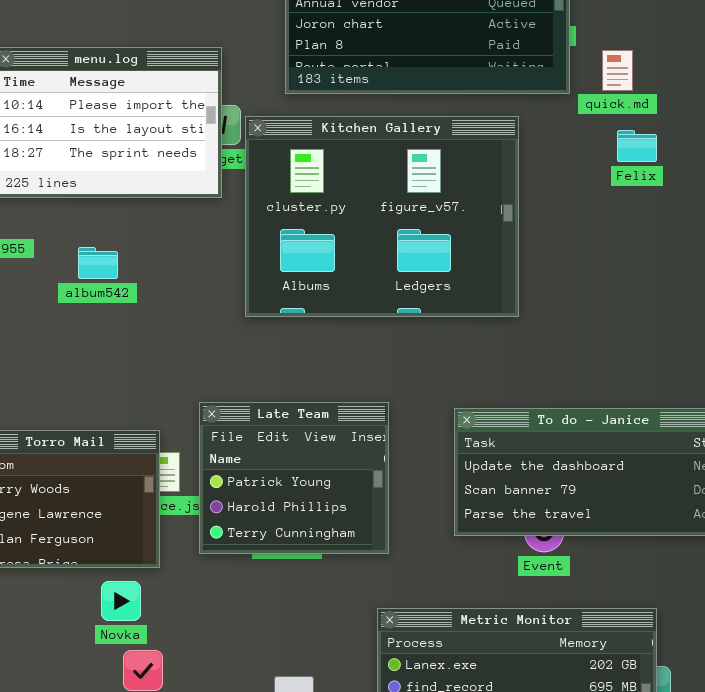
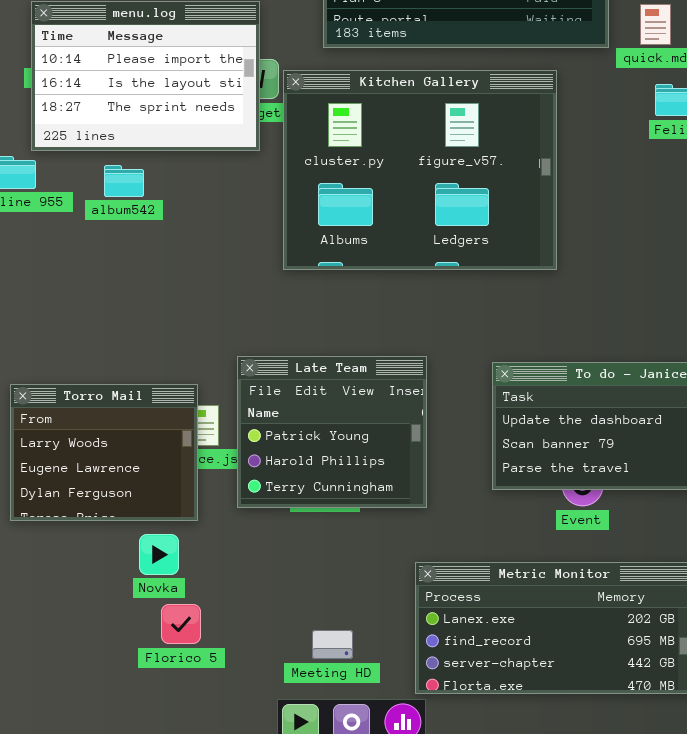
album542: [78,247,118,279] -> [104,165,144,197], moved

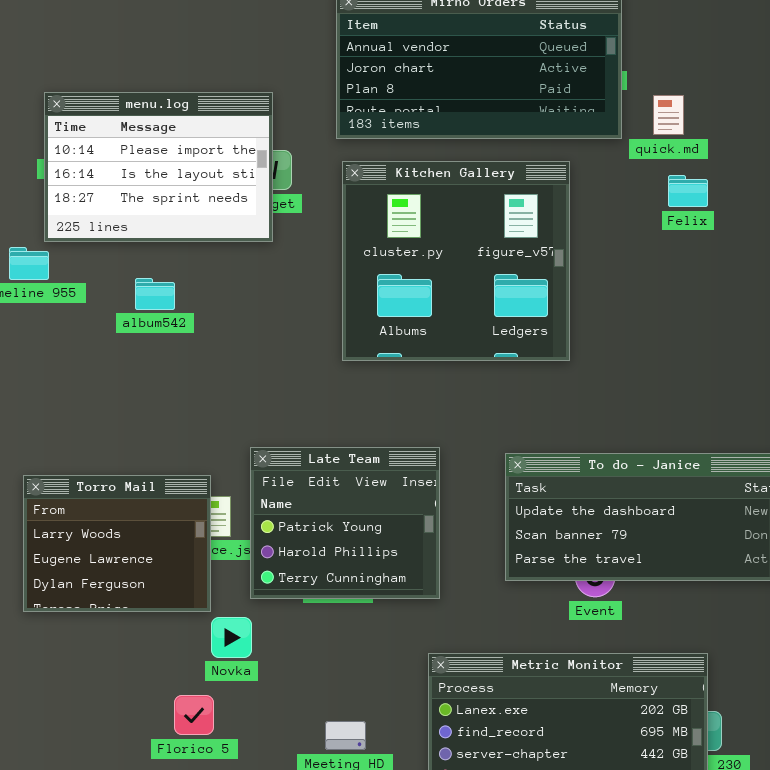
Kitchen Gallery: [283,70,557,270] -> [342,161,570,361], resized
album542: [104,165,144,197] -> [135,278,175,310], moved
Novka: [139,534,179,575] -> [211,617,252,658], moved

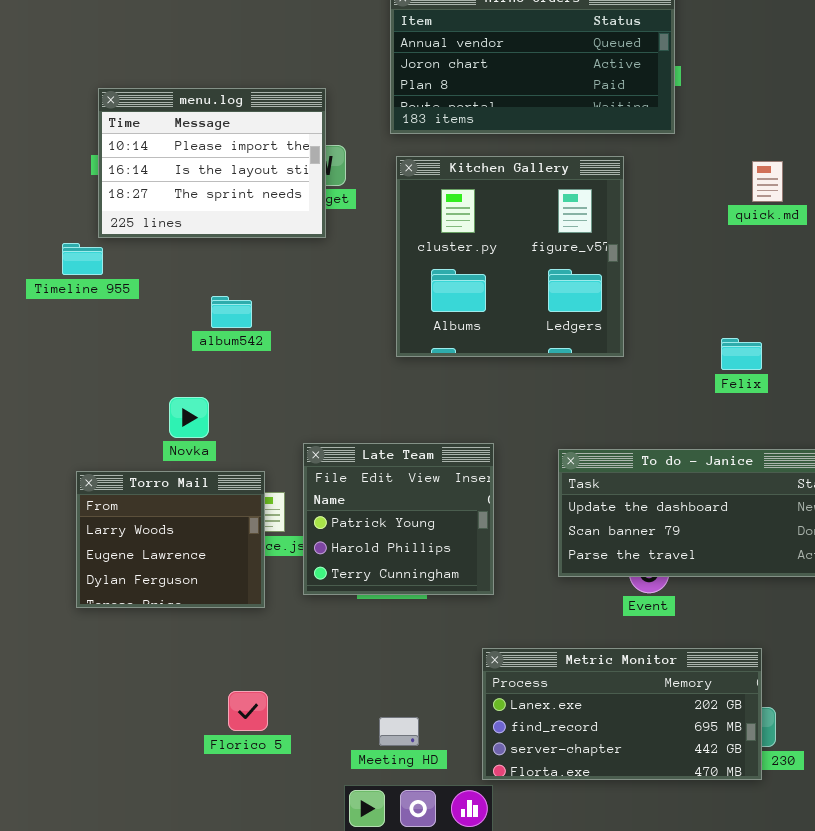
quick.md: [653,95,684,135] -> [752,161,783,202], moved
Felix: [668,175,708,207] -> [721,338,762,370], moved
album542: [135,278,175,310] -> [211,296,252,328], moved
Novka: [211,617,252,658] -> [169,397,209,438], moved

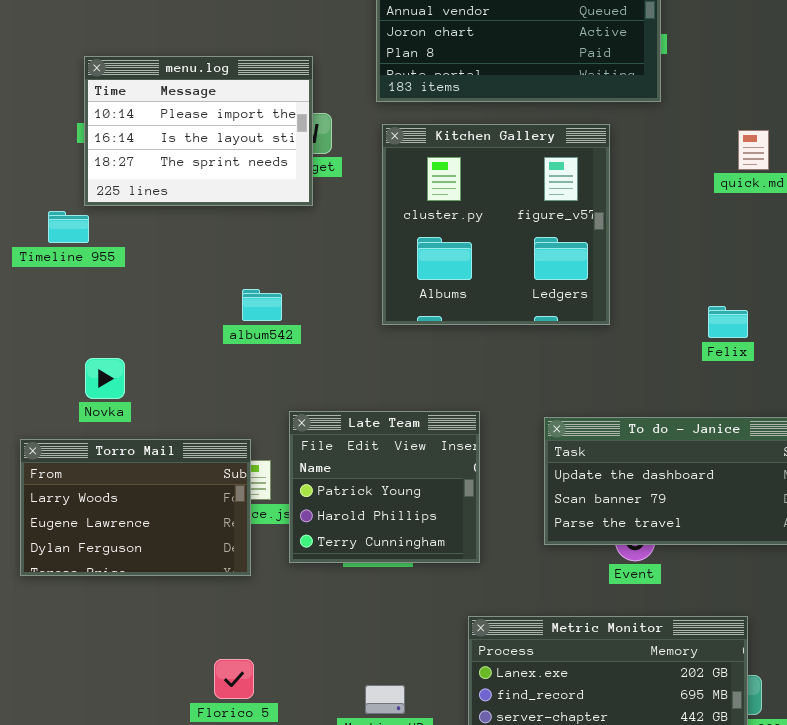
album542: [211,296,252,328] -> [242,289,282,321], moved
Novka: [169,397,209,438] -> [85,358,125,399], moved
Torro Mail: [76,471,265,608] -> [20,439,251,576], resized

